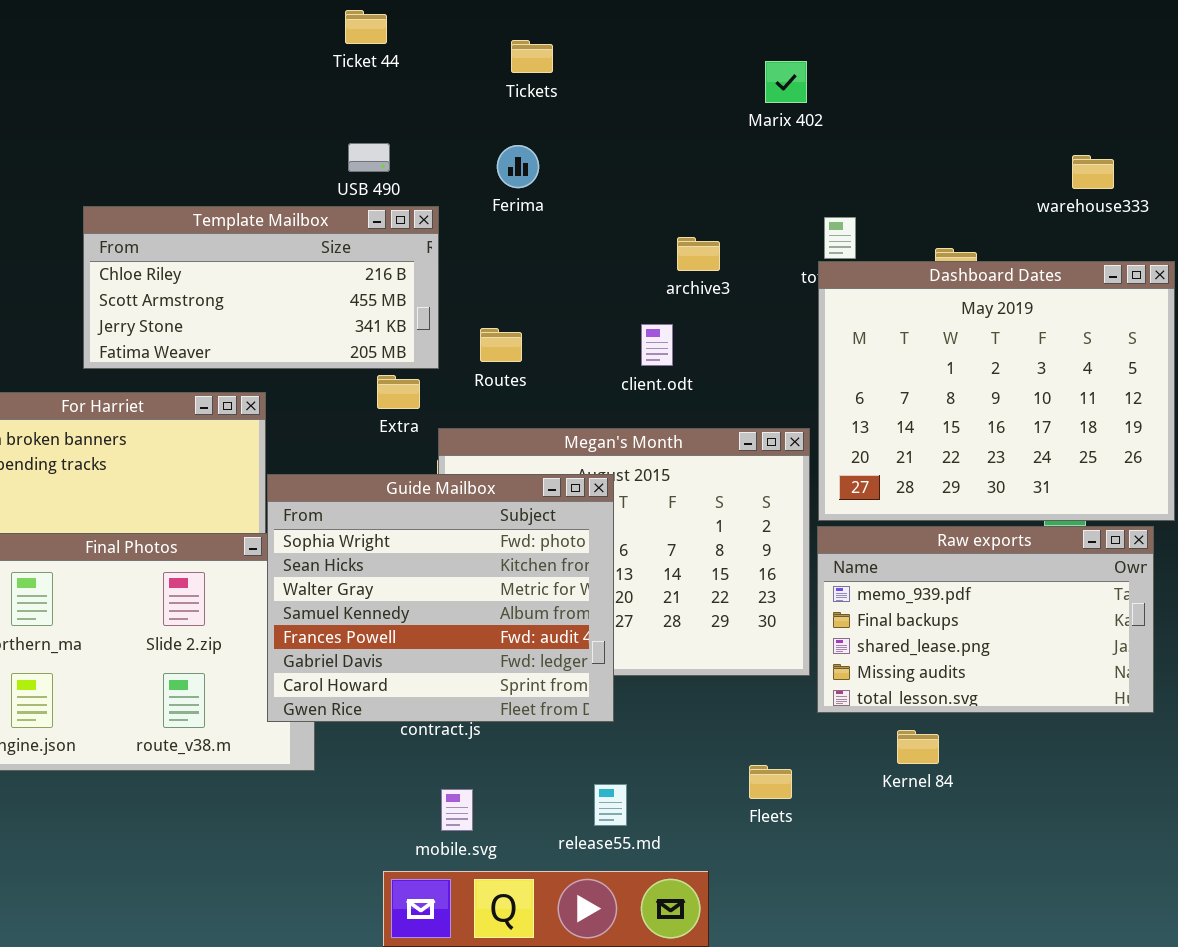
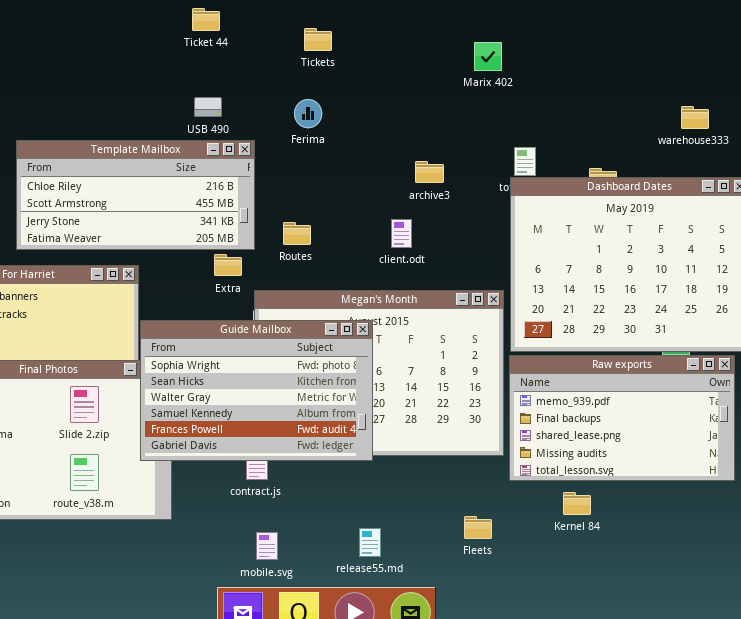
Guide Mailbox: [267,474,614,722] -> [140,320,373,461], resized

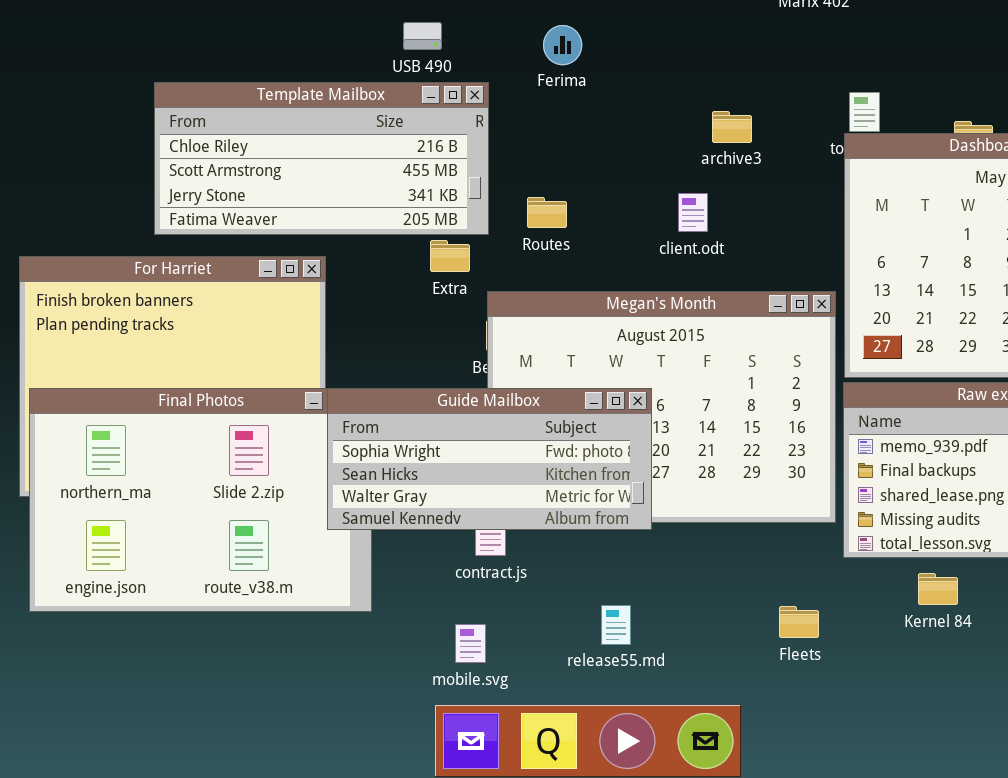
Guide Mailbox: [140,320,373,461] -> [327,388,652,530], resized
release55.md: [359,528,381,557] -> [601,605,631,645], moved
mobile.svg: [256,532,278,560] -> [455,624,486,663], moved

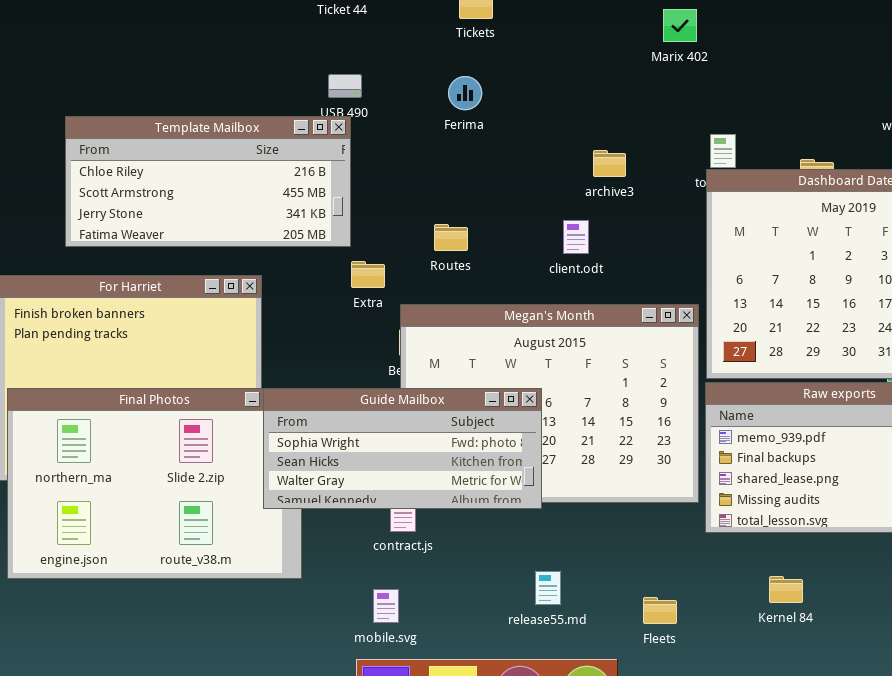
Template Mailbox: [154,82,489,235] -> [65,116,351,247], moved
Kernel 84: [918,573,958,605] -> [769,576,803,603], moved
release55.md: [601,605,631,645] -> [535,571,561,605], moved
Fleets: [779,606,819,638] -> [643,597,677,624], moved

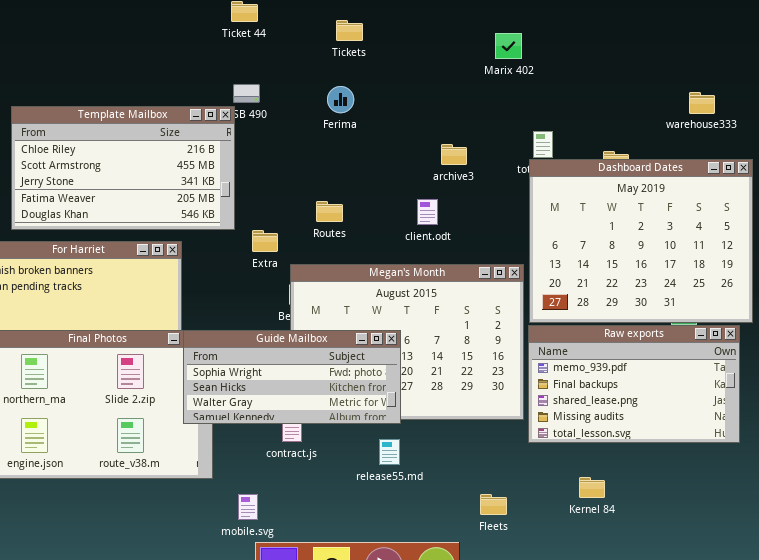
Template Mailbox: [65,116,351,247] -> [11,106,235,230], moved, resized
release55.md: [535,571,561,605] -> [379,439,400,465], moved
mobile.svg: [373,589,399,623] -> [238,494,258,520], moved

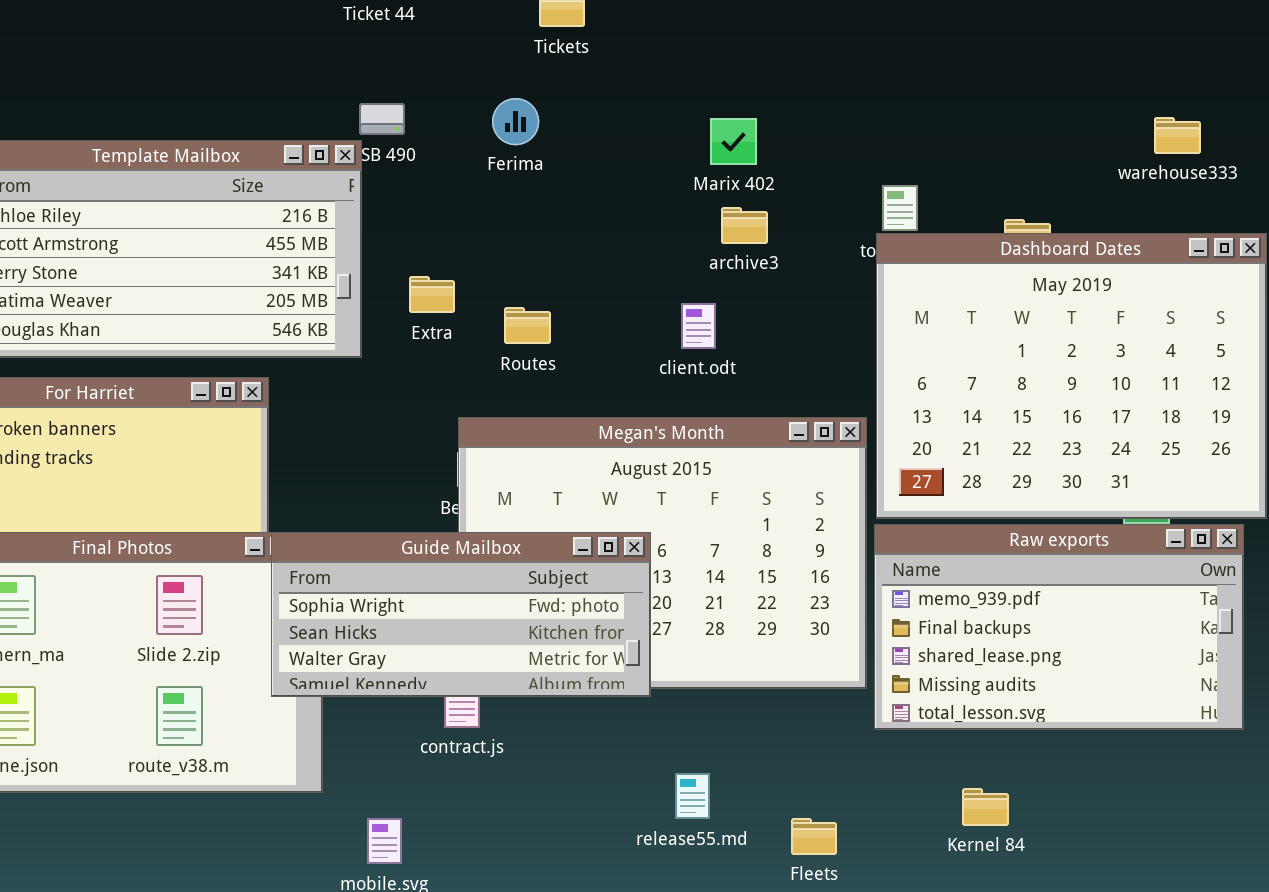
Marix 402: [495,33,522,59] -> [710,118,757,165], moved
Ferima: [327,86,354,113] -> [492,98,539,145], moved
Extra: [252,230,278,252] -> [409,276,455,313], moved
release55.md: [379,439,400,465] -> [675,773,710,819], moved

